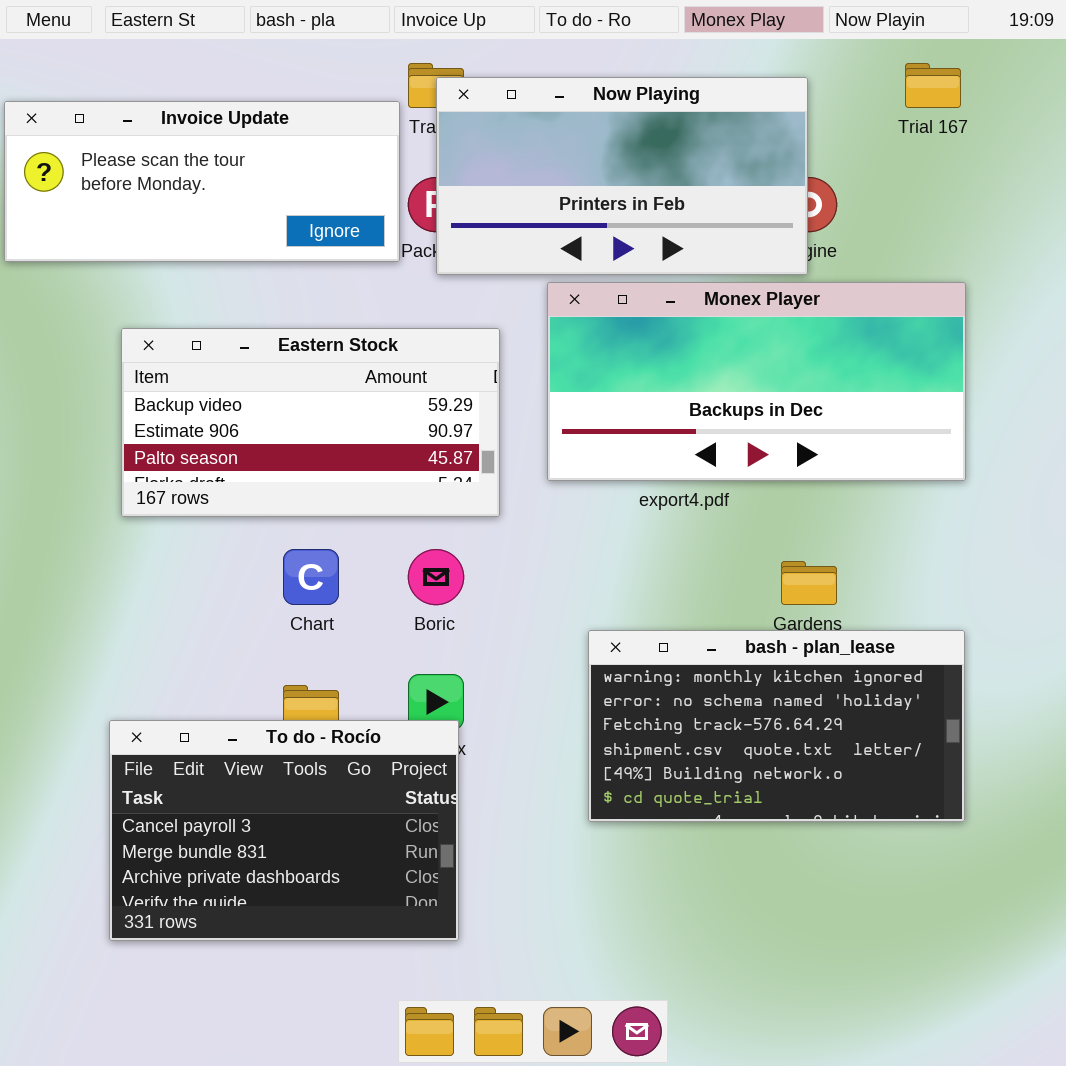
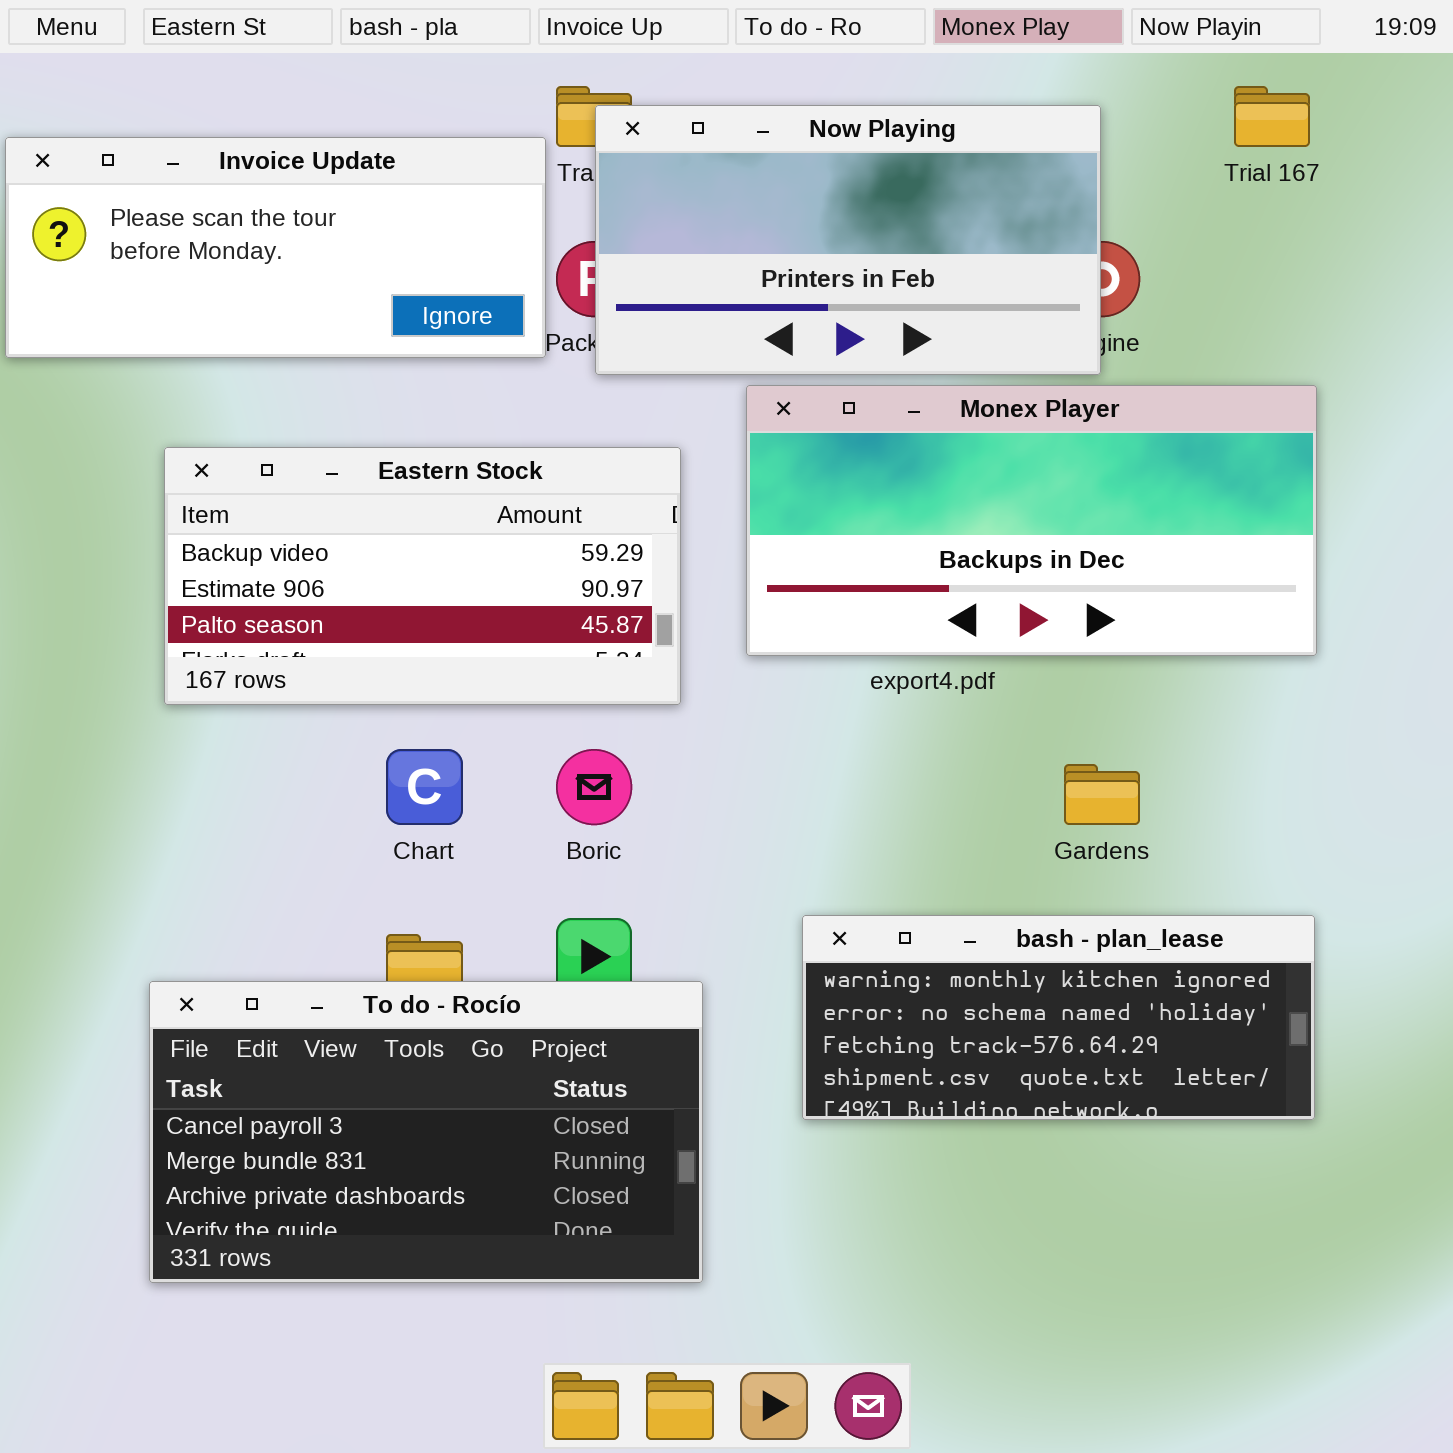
bash - plan_lease: [588,630,965,822] -> [802,915,1315,1120], resized
To do - Rocío: [109,720,459,941] -> [149,981,703,1283], resized

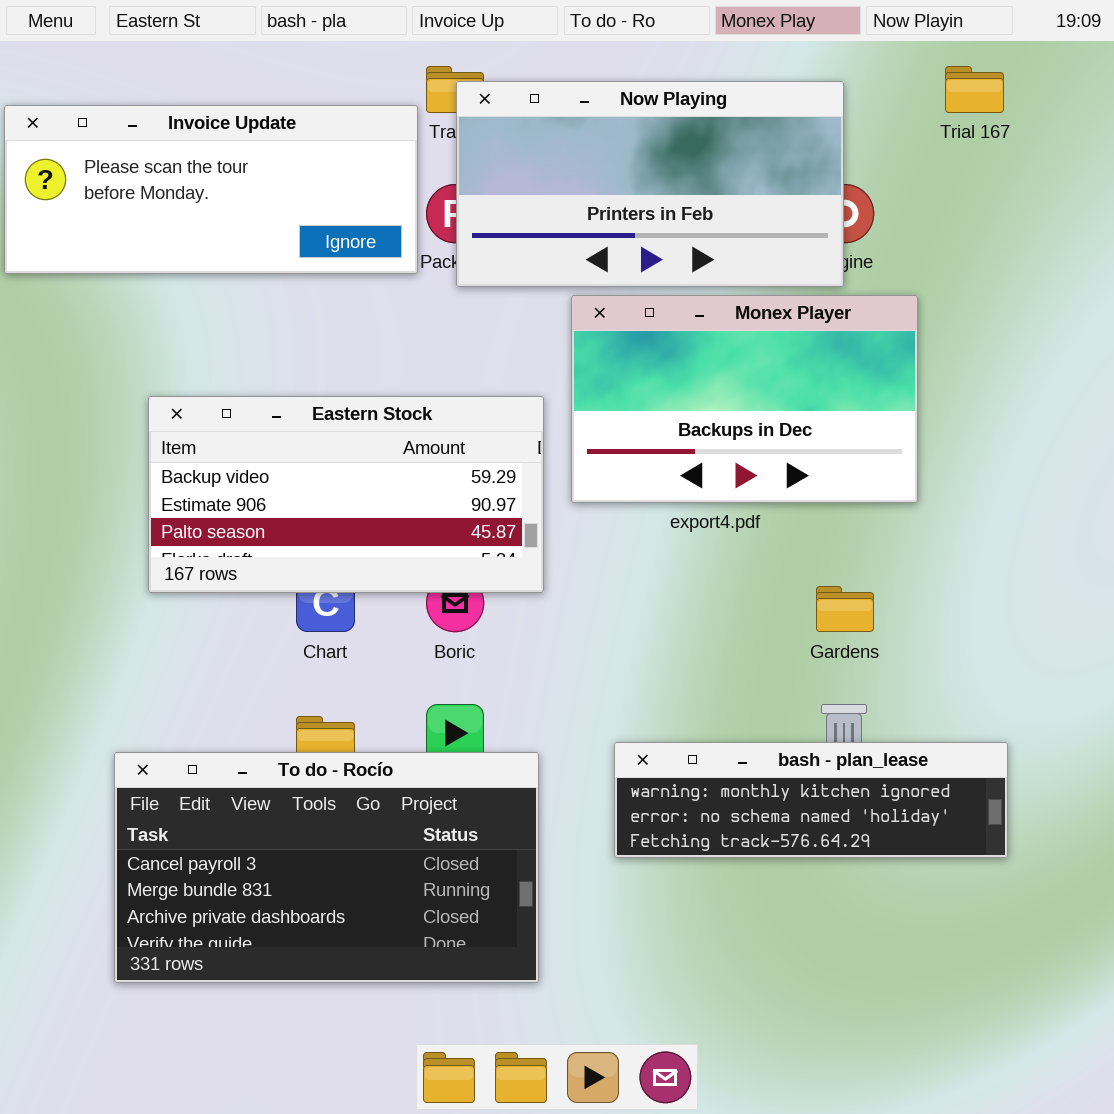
Monex Player: [746,385,1317,656] -> [571,295,918,503], resized
Eastern Stock: [164,447,681,705] -> [148,396,544,593], moved
bash - plan_lease: [802,915,1315,1120] -> [614,742,1008,858], resized

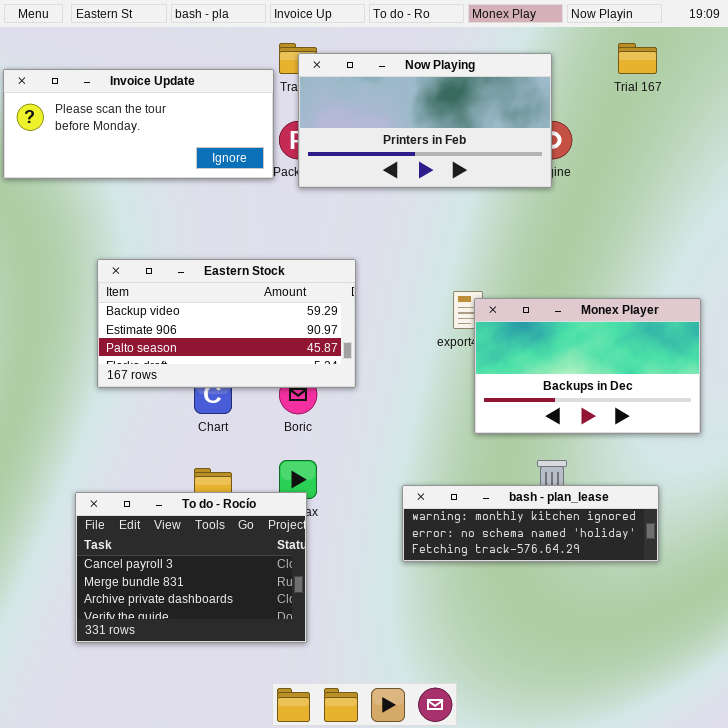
Monex Player: [571,295,918,503] -> [474,298,701,434], moved
To do - Rocío: [114,752,539,983] -> [75,492,307,643], resized

